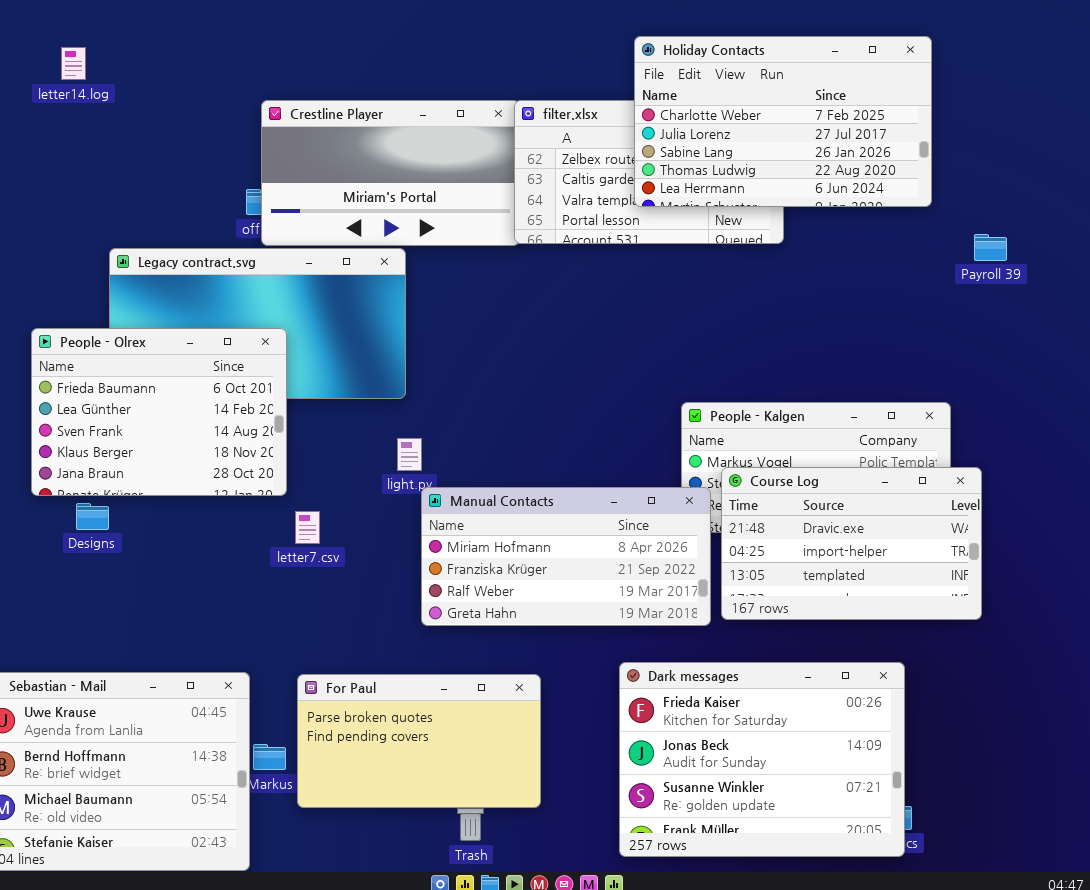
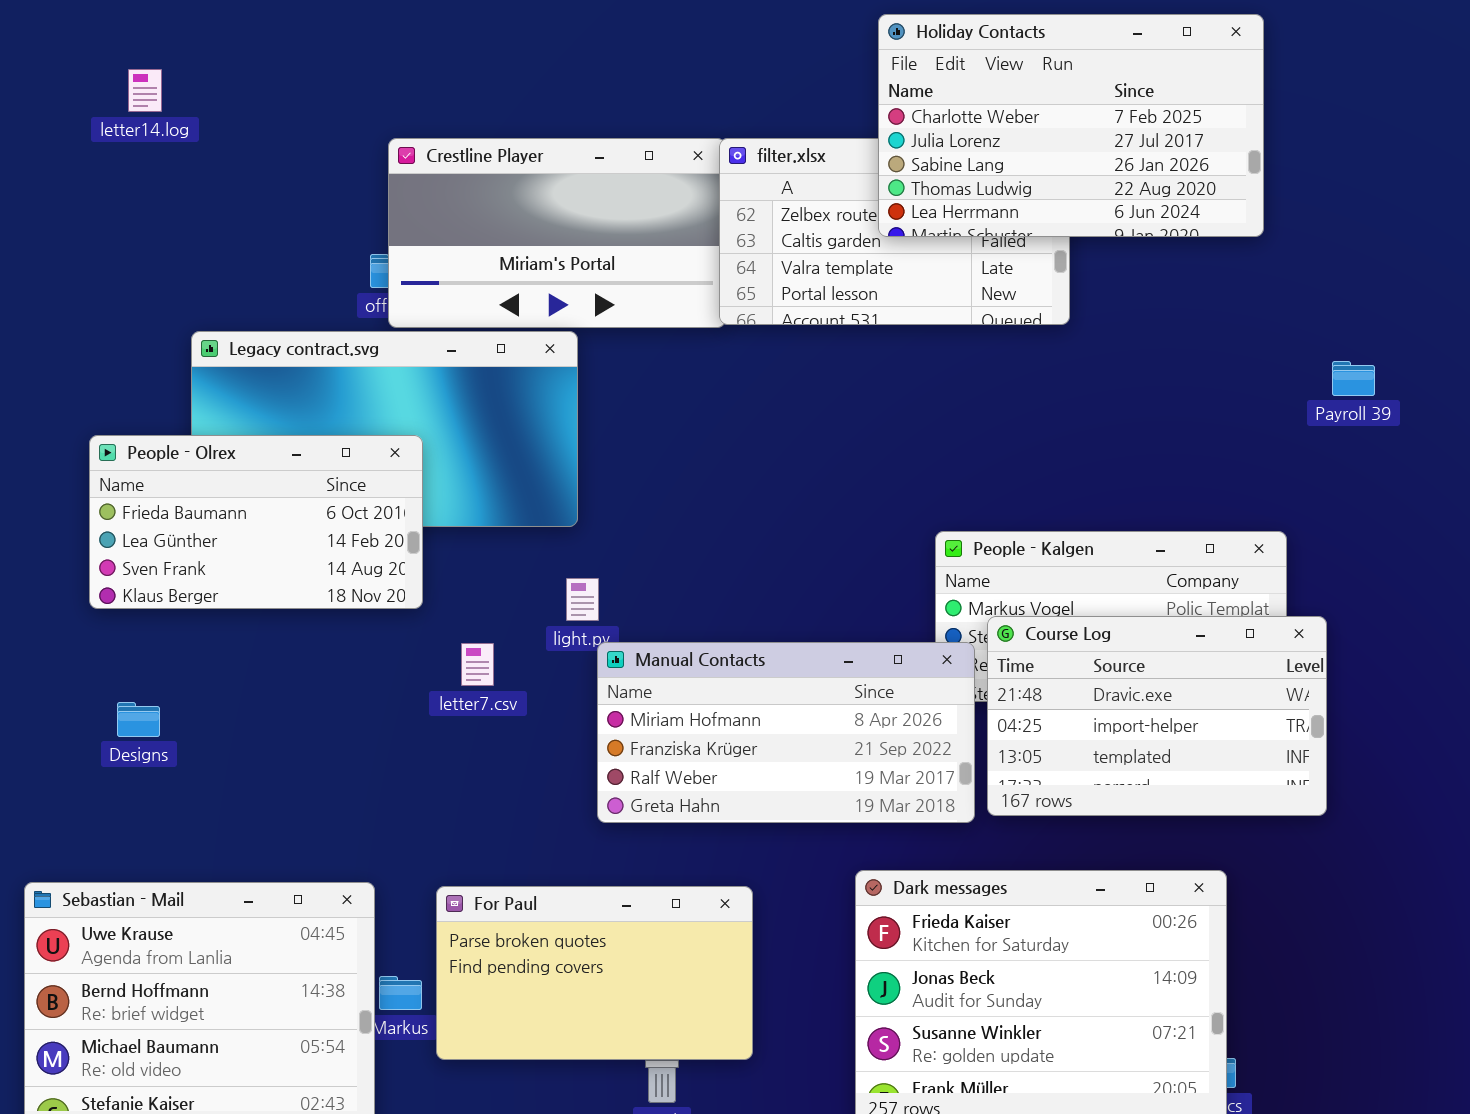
Holiday Contacts: [634,36,932,207] -> [878,14,1264,237], moved
Payroll 39: [974,234,1007,261] -> [1332,361,1375,396], moved
People - Olrex: [31,328,287,496] -> [89,435,423,609], resized
Designs: [76,503,109,530] -> [117,702,160,737], moved
letter7.csv: [295,511,320,544] -> [461,643,494,686], moved

